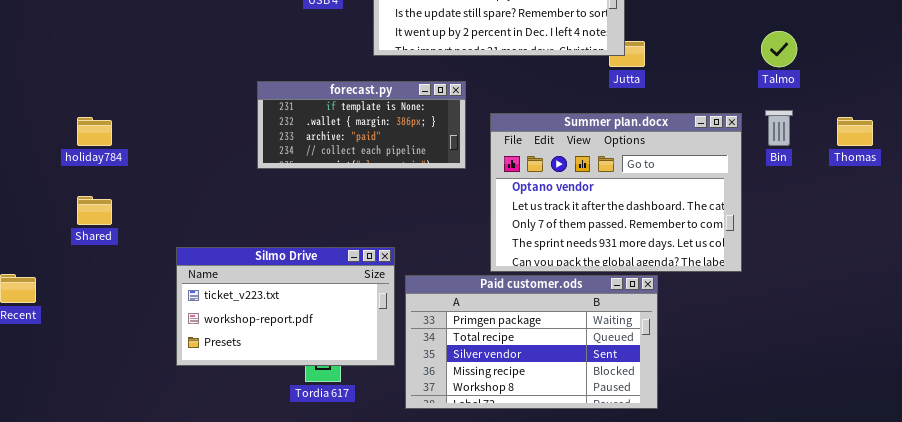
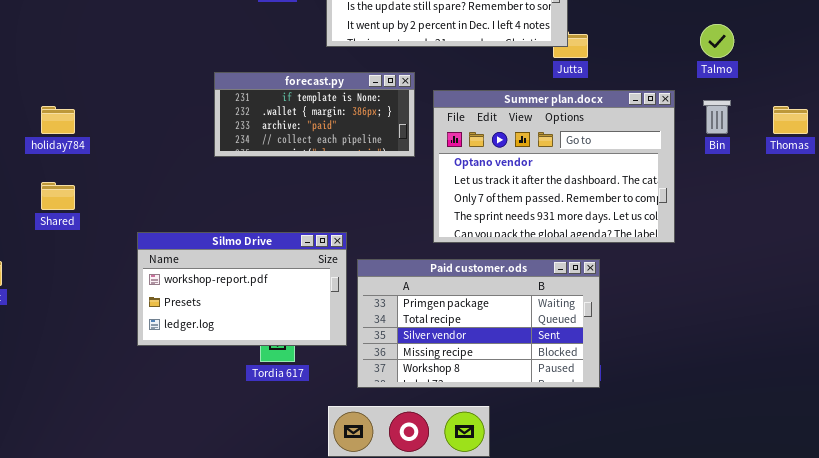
Summer plan.docx: [490,113,742,272] -> [433,90,675,243], moved
Silmo Drive: [176,247,395,366] -> [137,232,347,346], scrolled down 1 row

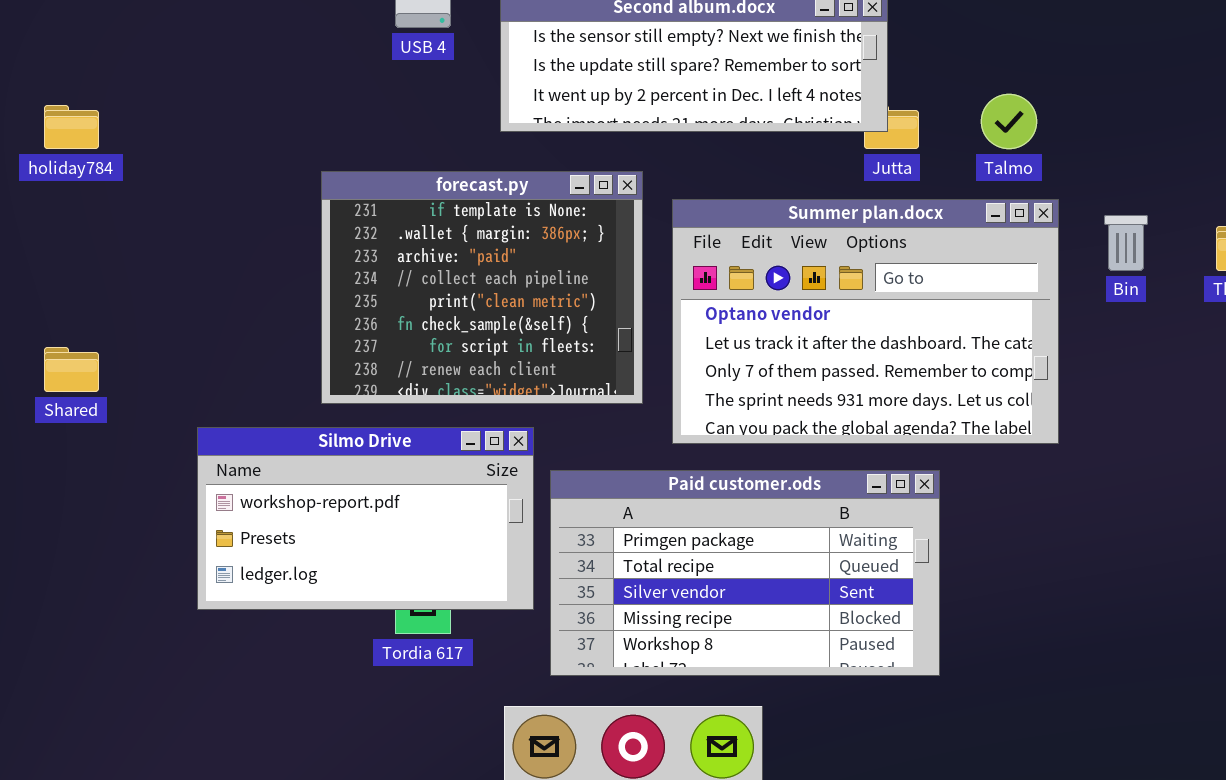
Talmo: [700,24,734,58] -> [981,94,1037,149], moved
forecast.py: [214,72,415,157] -> [321,171,643,404], resized
holiday784: [41,106,75,134] -> [44,105,99,149], moved

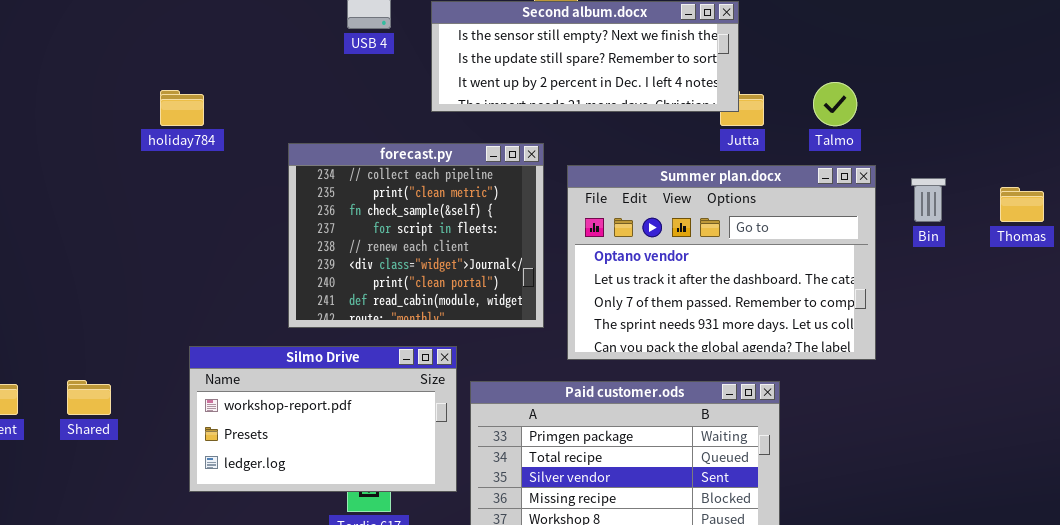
holiday784: [44,105,99,149] -> [160,90,204,126], moved
forecast.py: [321,171,643,404] -> [288,143,544,328], scrolled down 3 rows
Shared: [44,347,99,392] -> [67,380,111,415], moved

